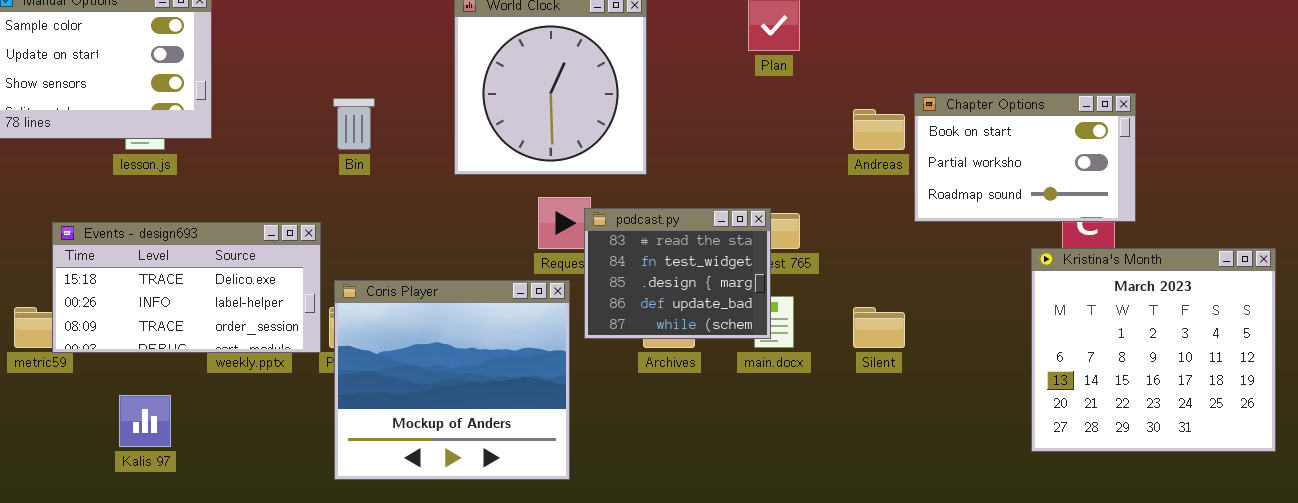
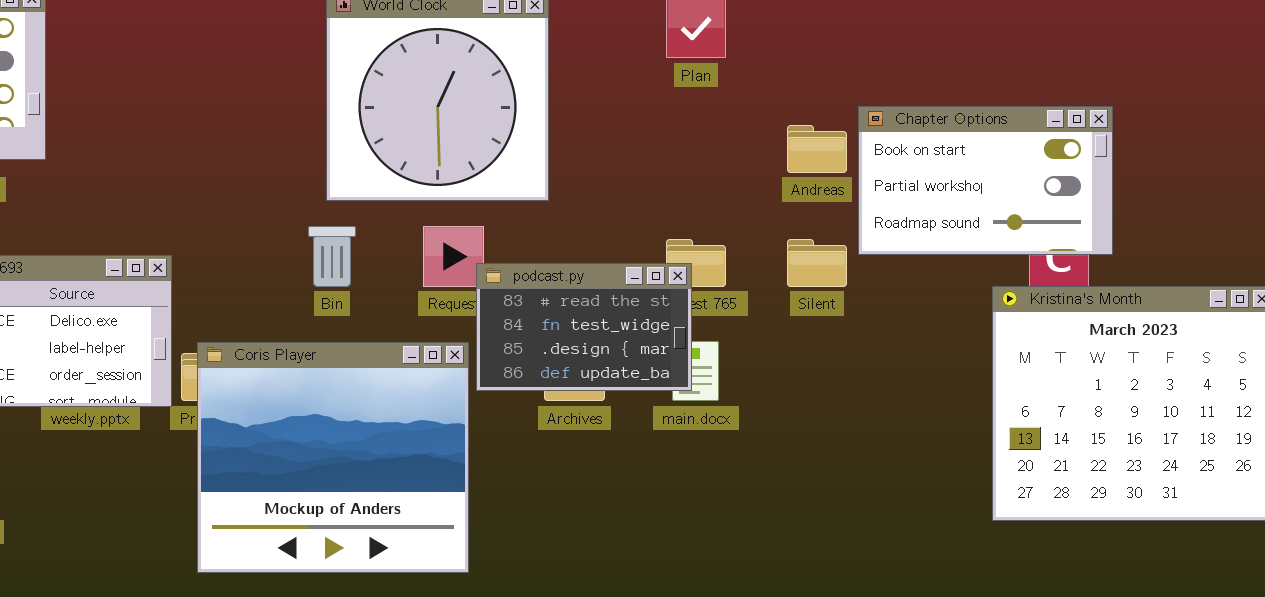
Bin: [333,98,375,150] -> [308,226,356,287], moved
podcast.py: [584,208,771,339] -> [476,263,692,391], resized
Coris Player: [334,280,570,480] -> [197,342,469,573], moved
Silent: [853,307,905,348] -> [787,239,847,287], moved

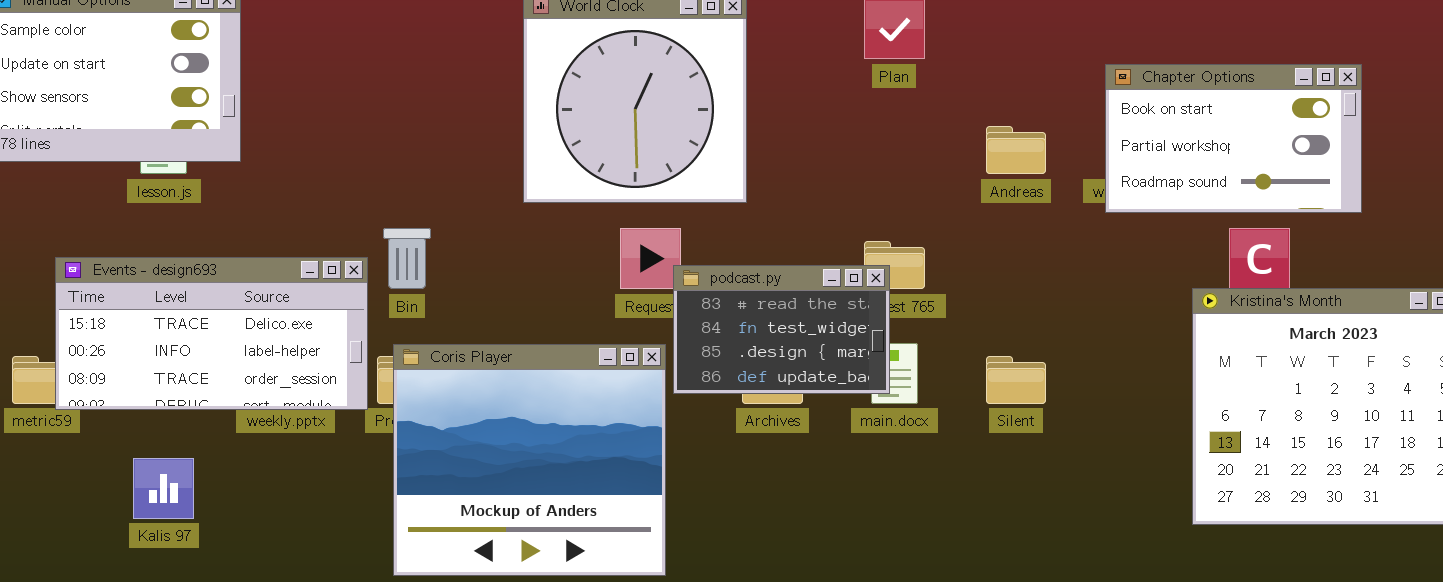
Chapter Options: [858,106,1113,255] -> [1105,64,1362,213], moved
Bin: [308,226,356,287] -> [383,228,431,289], moved
Silent: [787,239,847,287] -> [986,356,1046,404], moved

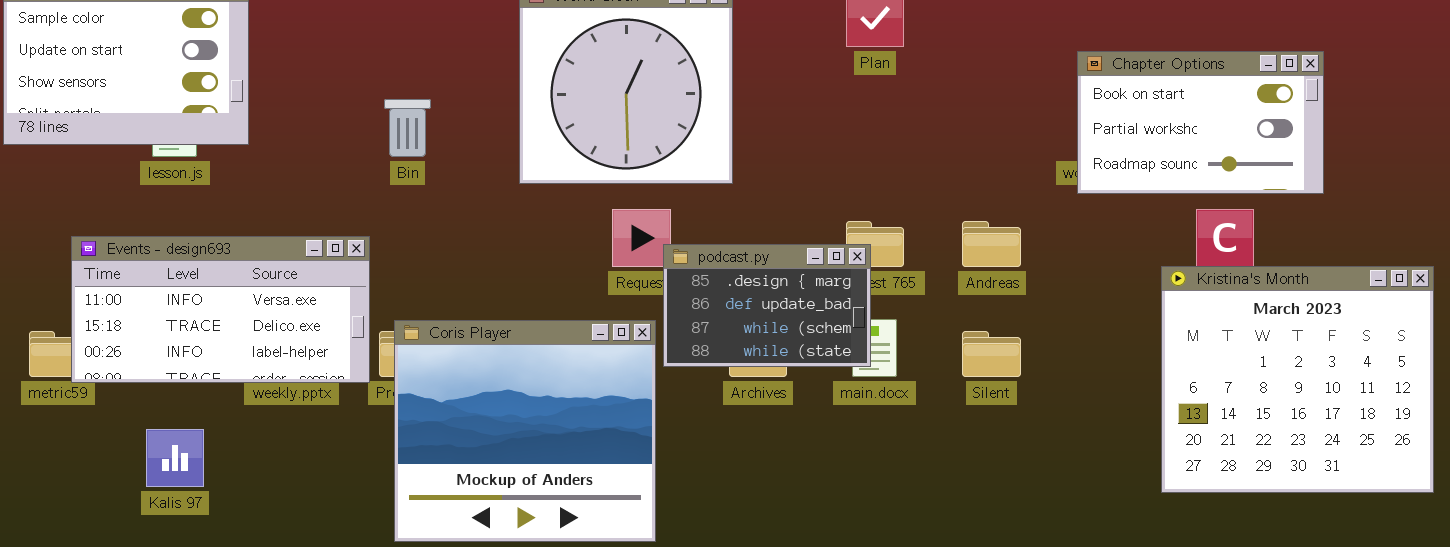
Andreas: [986,126,1046,174] -> [962,221,1021,267], moved
Bin: [383,228,431,289] -> [384,99,431,157], moved
Events - design693: [55,257,368,410] -> [71,236,370,383], scrolled up 1 row
podcast.py: [673,265,890,394] -> [663,244,871,367], scrolled down 2 rows

